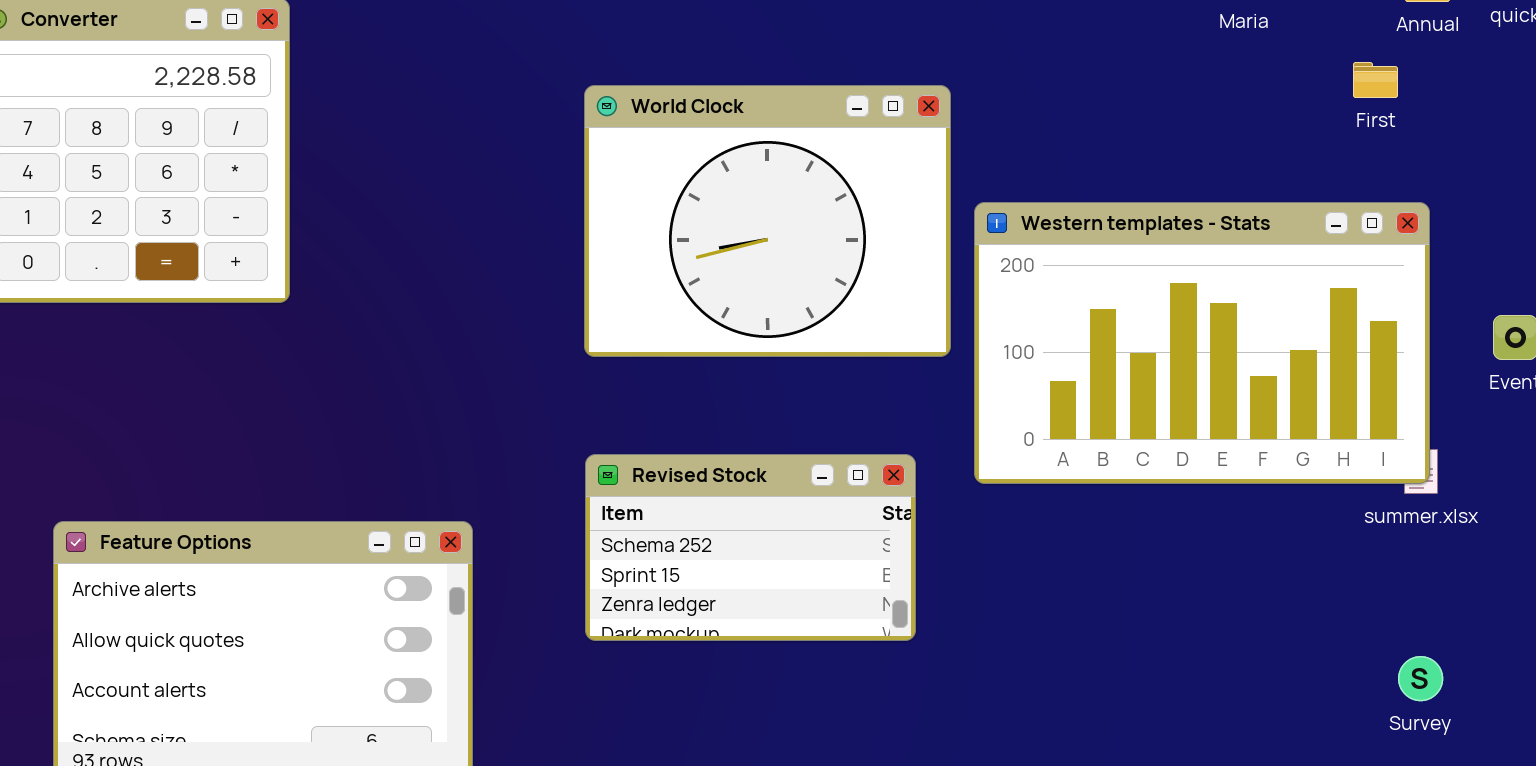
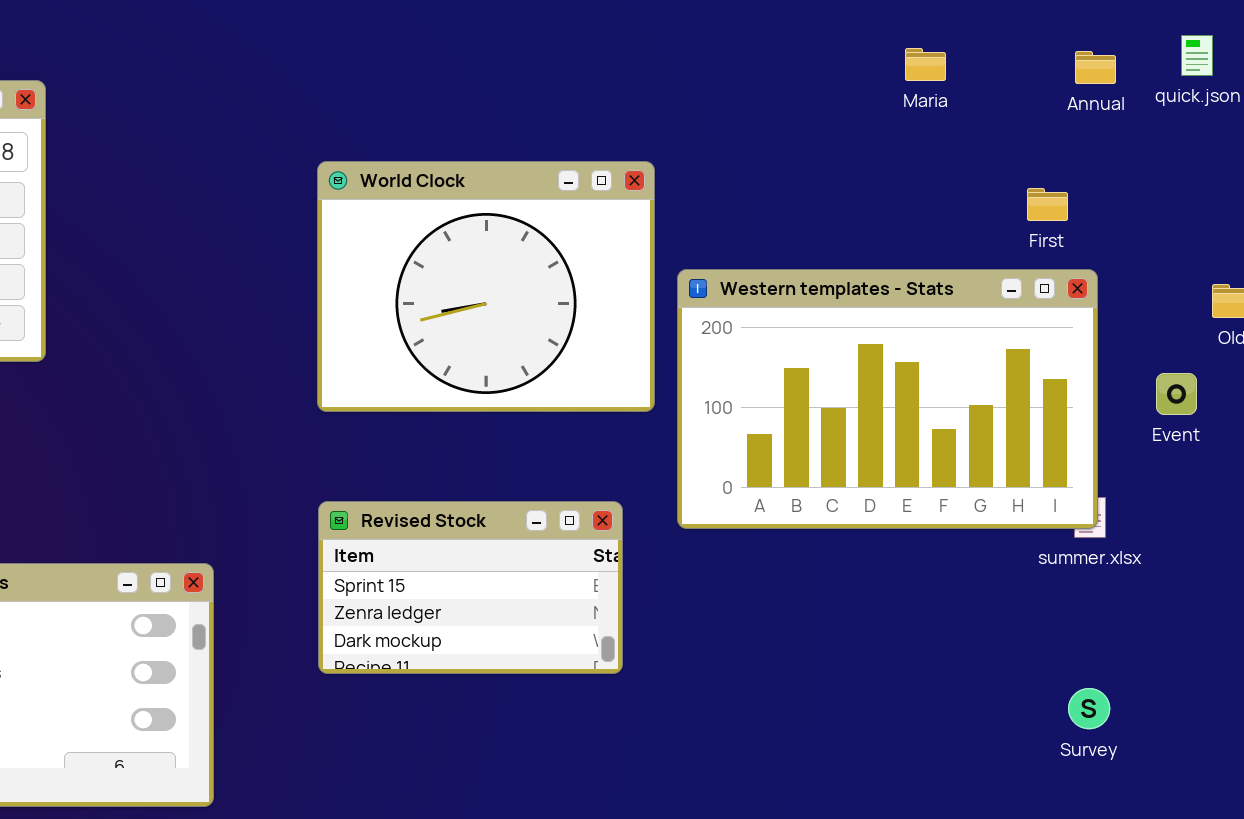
First: [1353,62,1398,98] -> [1027,188,1068,221], moved
Revised Stock: [585,454,916,641] -> [318,501,623,674], scrolled down 1 row

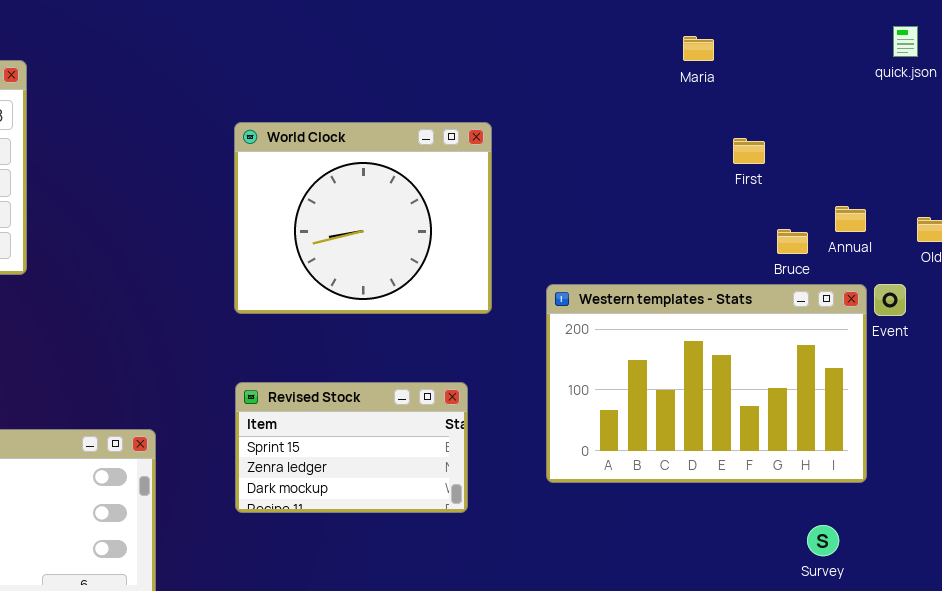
Annual: [1075,51,1116,84] -> [835,206,866,232], moved
First: [1027,188,1068,221] -> [733,138,765,164], moved
Western templates - Stats: [677,269,1098,529] -> [546,284,867,483], moved

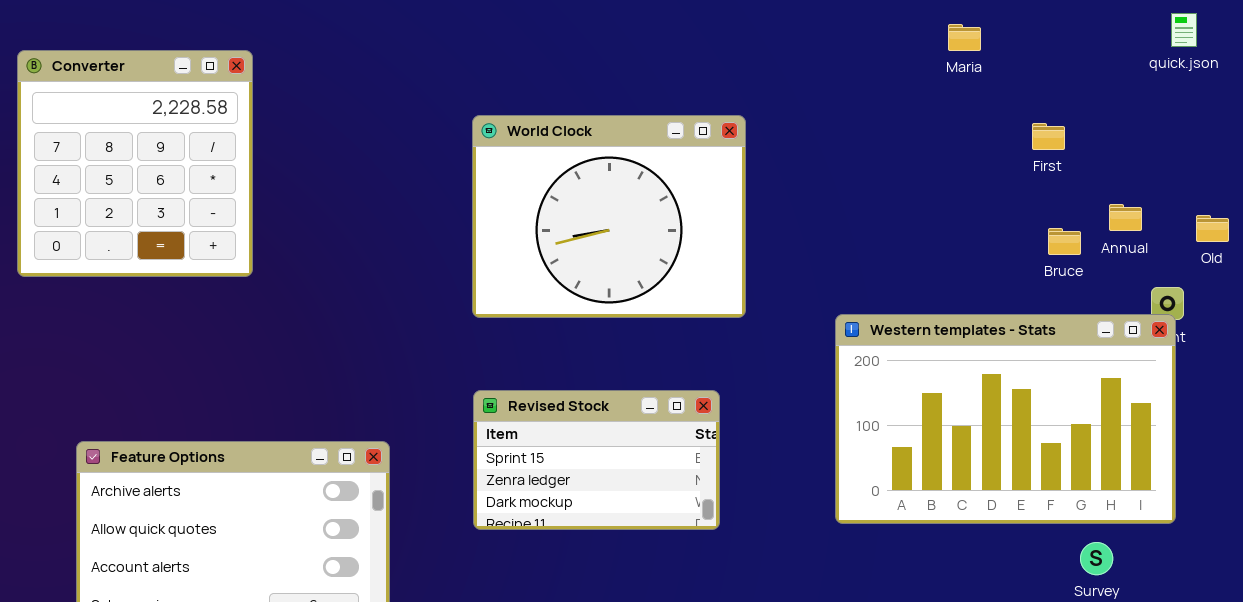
First: [733,138,765,164] -> [1032,123,1065,150], moved
Western templates - Stats: [546,284,867,483] -> [835,314,1176,524], moved

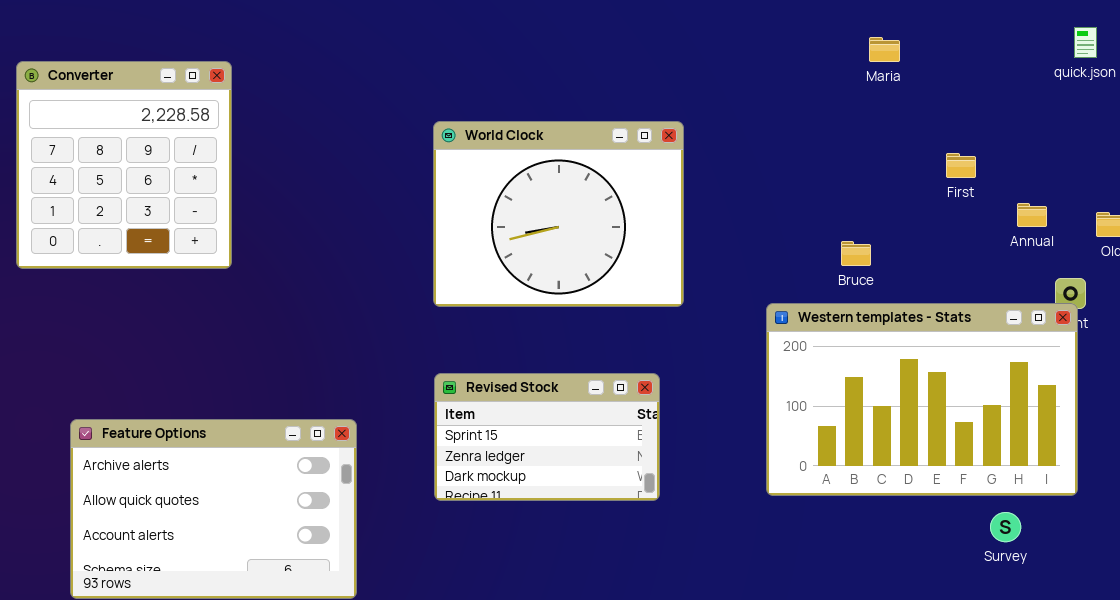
First: [1032,123,1065,150] -> [946,153,976,178], moved
Bruce: [1048,228,1081,255] -> [841,241,871,266], moved

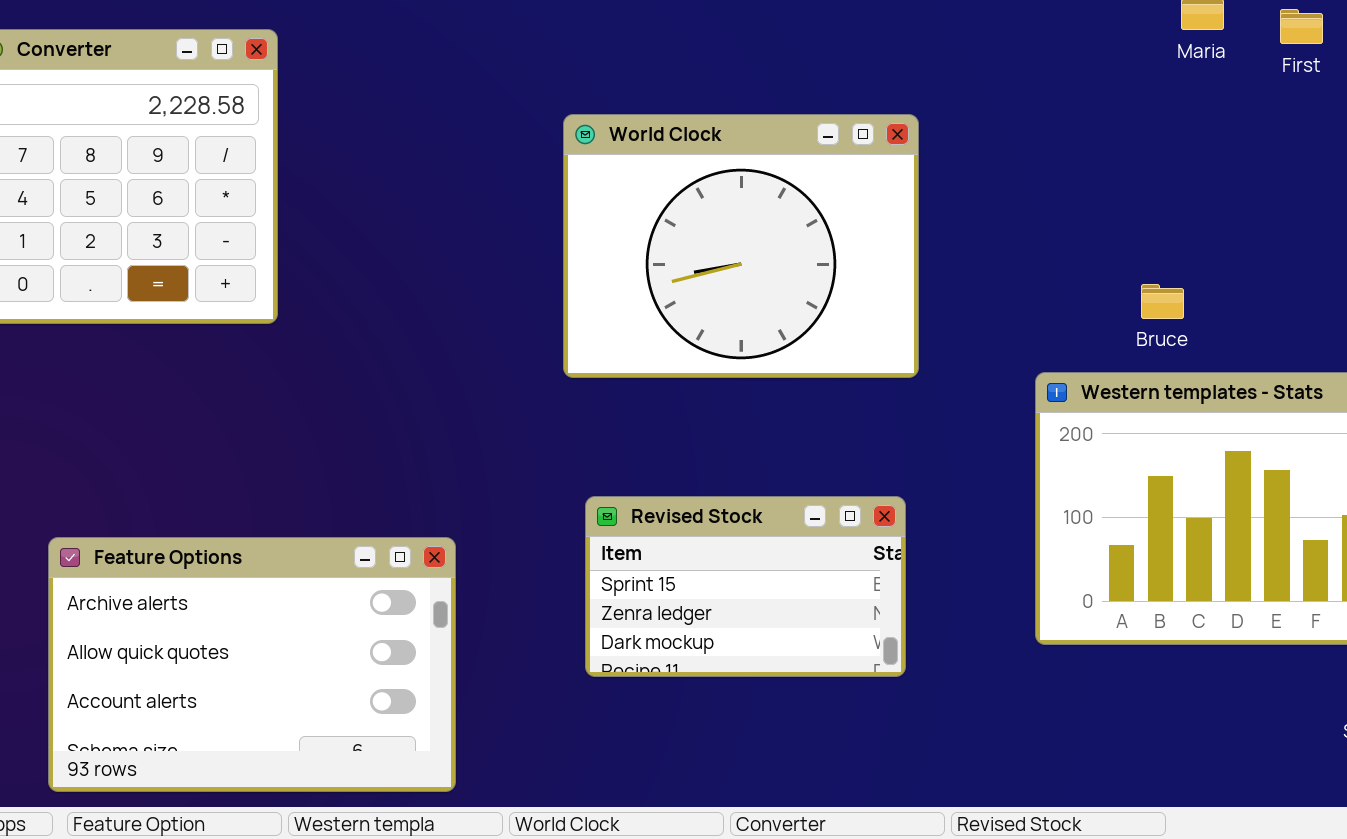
First: [946,153,976,178] -> [1280,9,1323,44], moved
Revised Stock: [434,373,660,501] -> [585,496,906,677], moved

